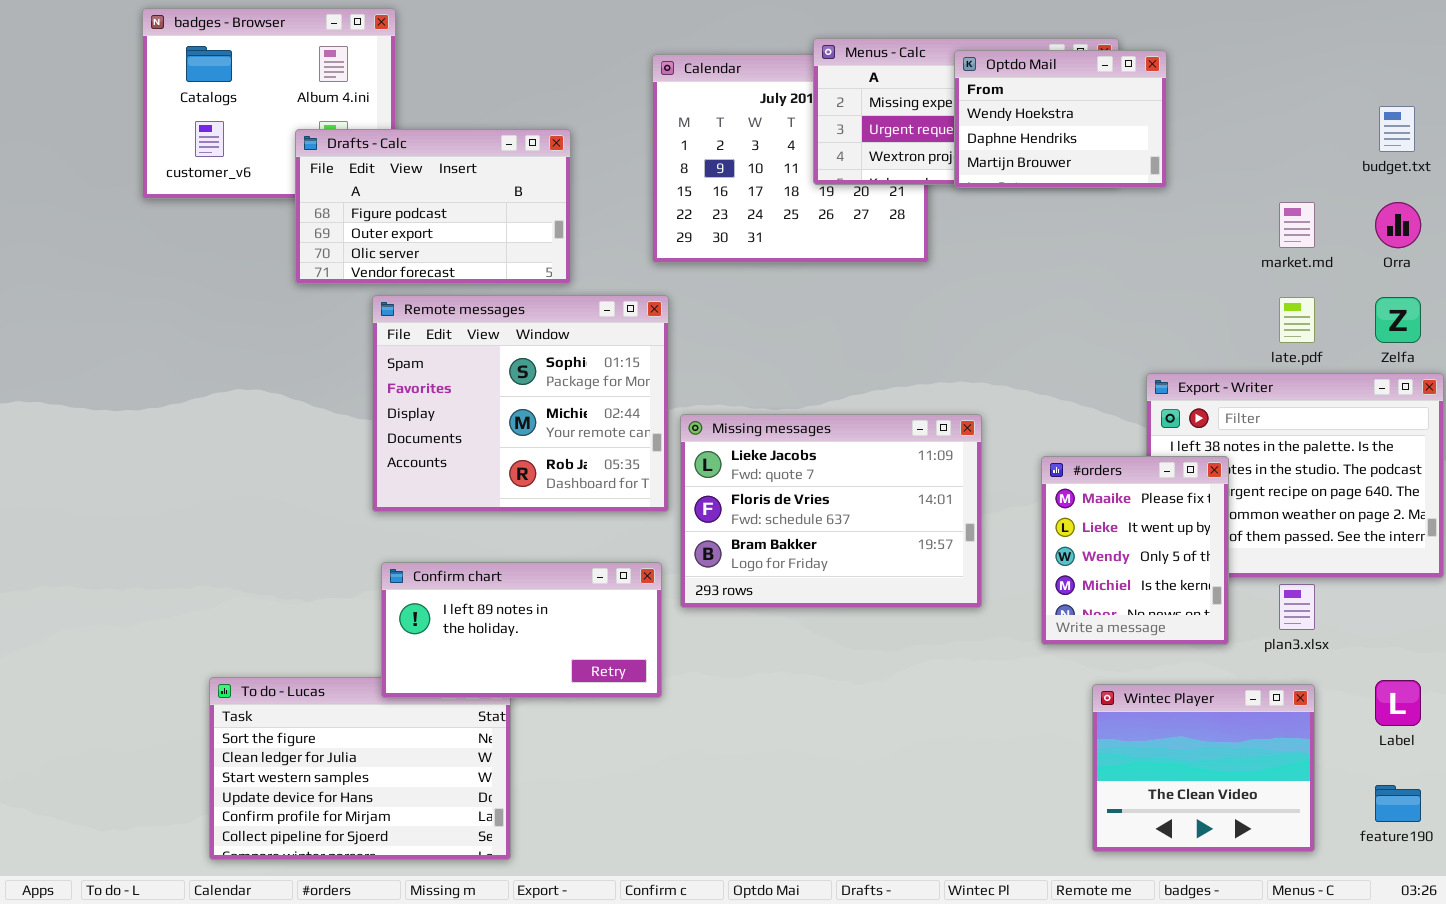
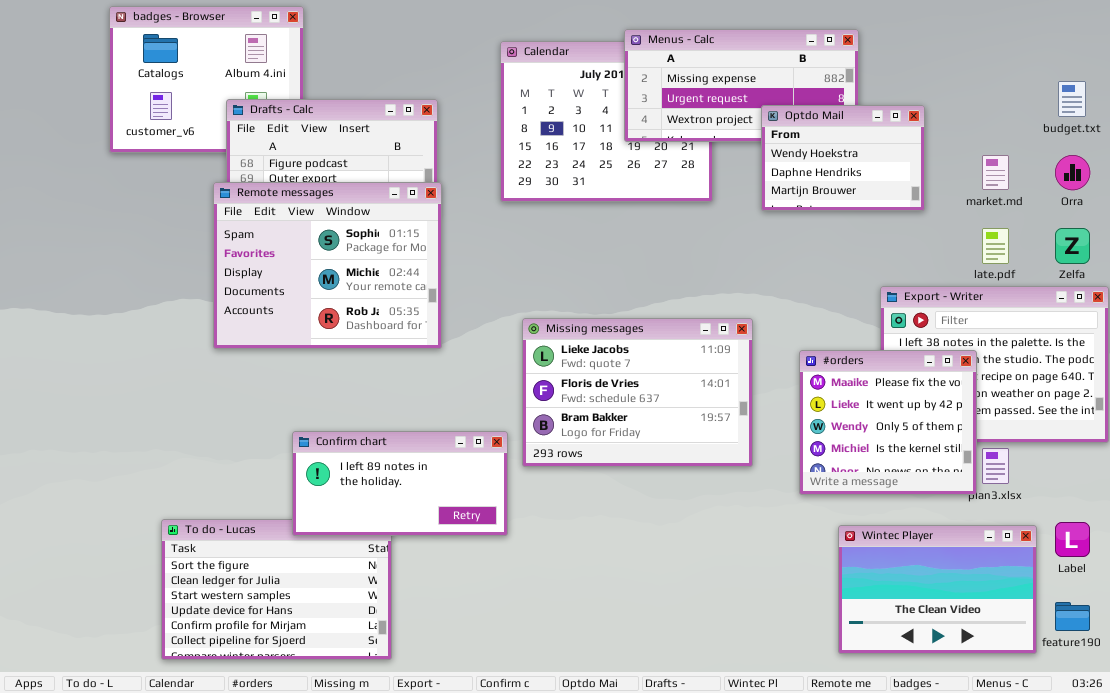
Optdo Mail: [954,50,1167,188] -> [761,105,925,211], moved
Remote messages: [372,295,669,512] -> [213,182,442,349], moved
#orders: [1041,456,1229,645] -> [799,350,977,495], resized
Wintec Player: [1092,684,1315,852] -> [838,525,1037,654], resized

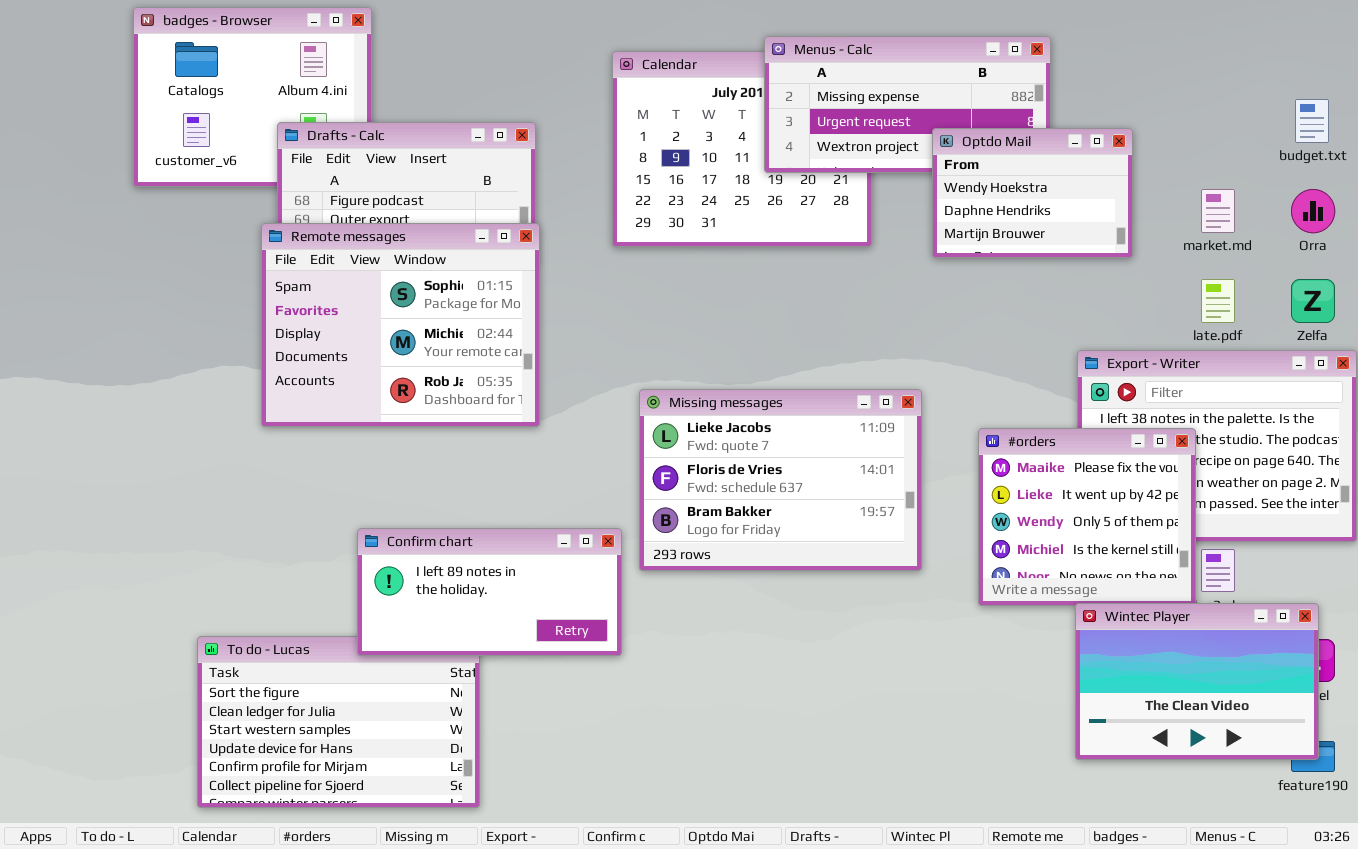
Wintec Player: [838,525,1037,654] -> [1075,603,1319,760], moved

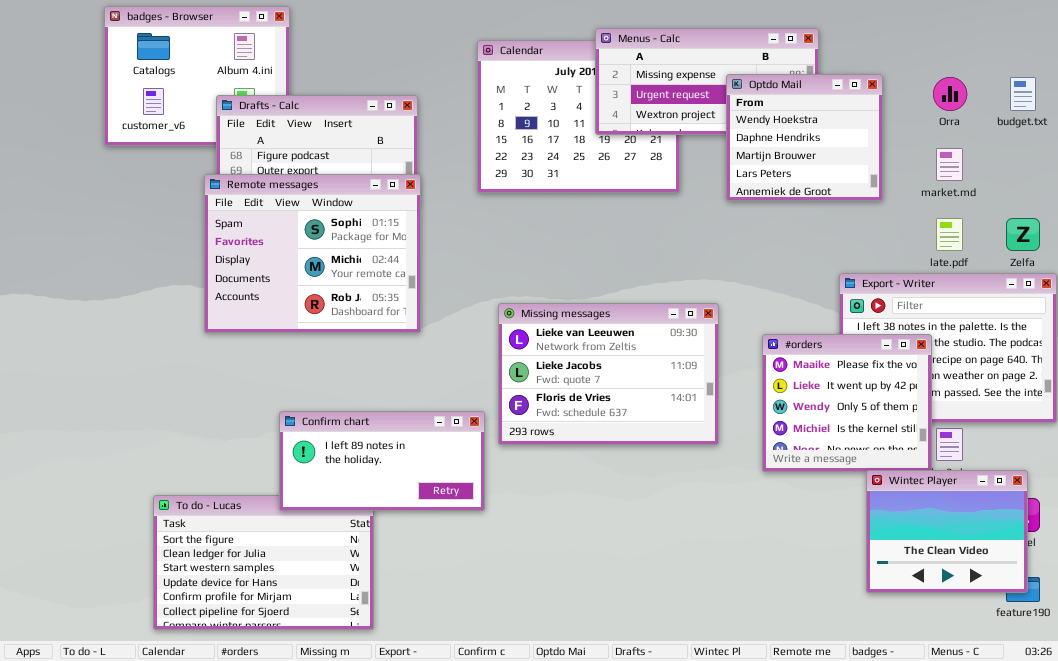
Optdo Mail: [932,128,1133,258] -> [726,74,883,201], resized
Orra: [1291,189,1335,233] -> [933,77,967,111], moved
Missing messages: [639,389,922,571] -> [498,303,719,445], scrolled up 1 row
Wintec Player: [1075,603,1319,760] -> [866,470,1028,593], resized

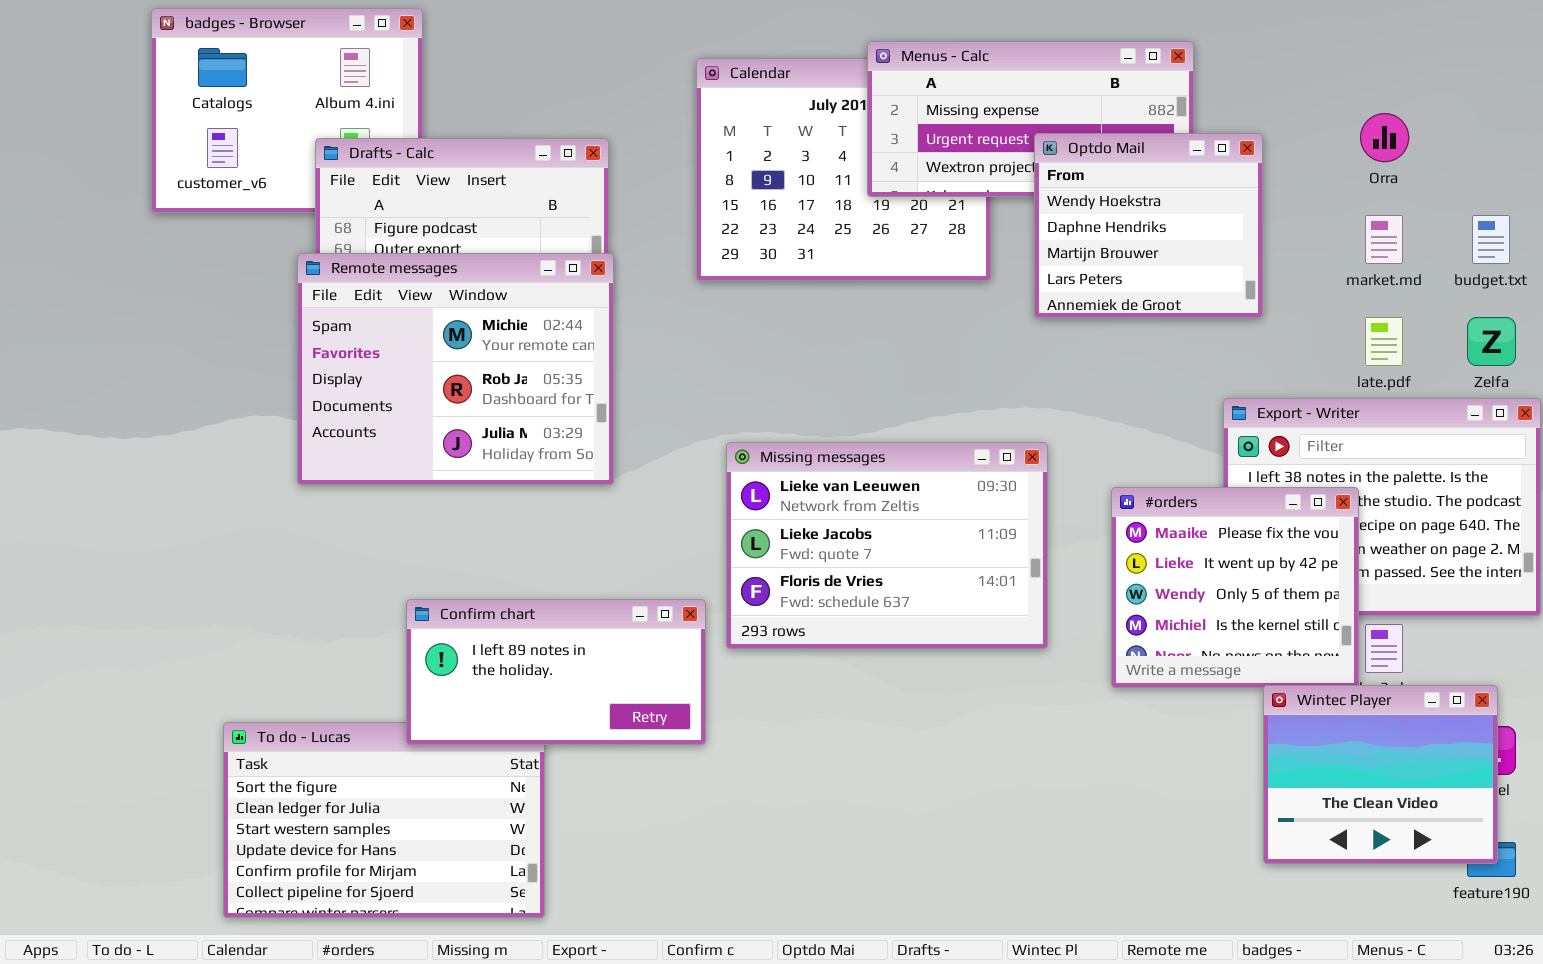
Optdo Mail: [726,74,883,201] -> [1034,133,1263,318], moved
budget.txt: [1010,77,1036,111] -> [1472,215,1510,264], moved
Remote messages: [204,174,421,333] -> [297,253,614,485], scrolled down 1 row

